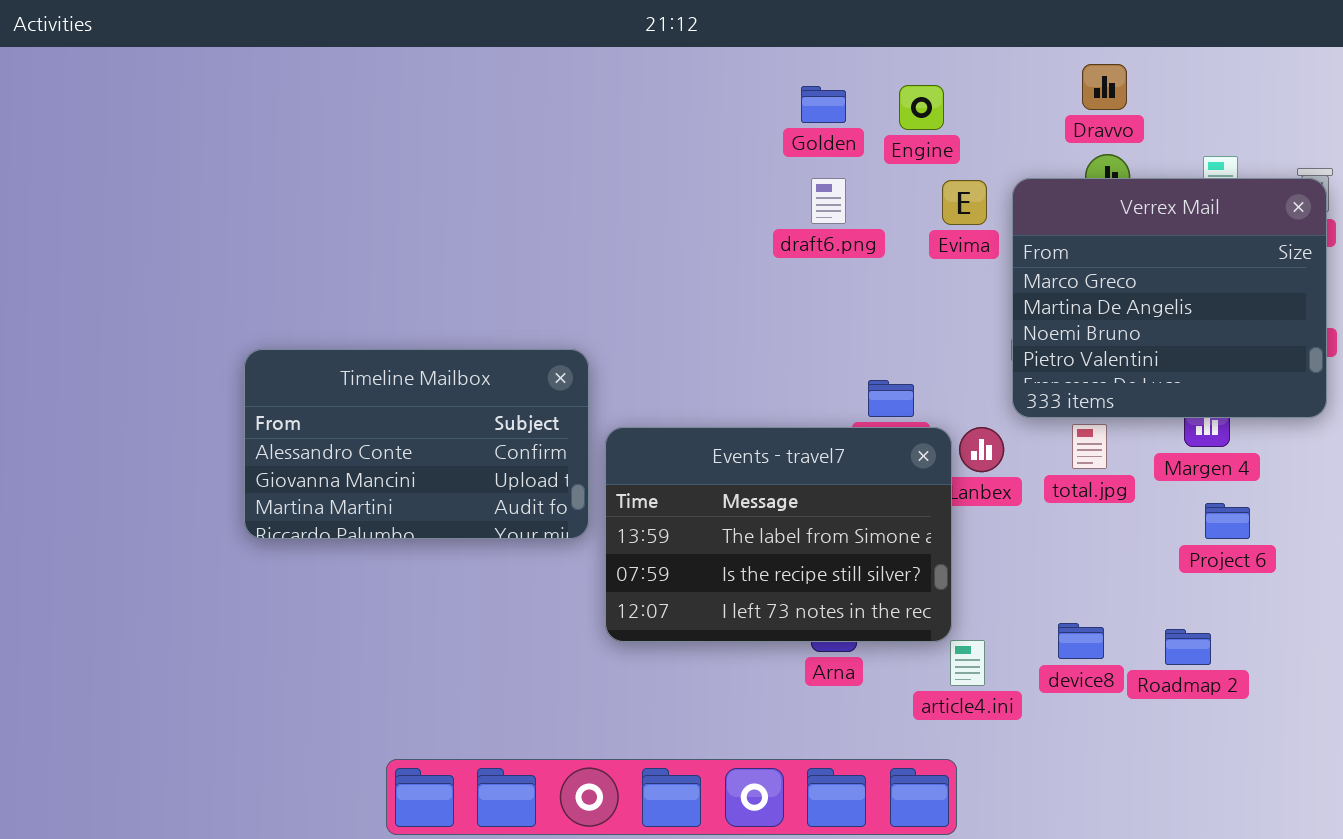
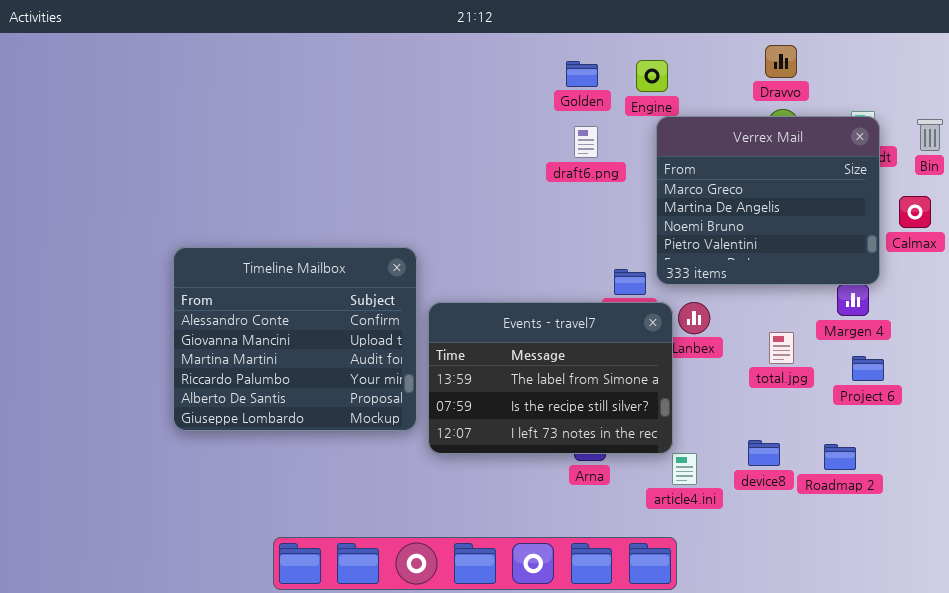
Verrex Mail: [1012,178,1327,418] -> [656,116,880,285], moved
Timeline Mailbox: [244,349,589,539] -> [173,247,417,431], resized
total.jpg: [1072,424,1107,469] -> [769,332,794,364], moved

